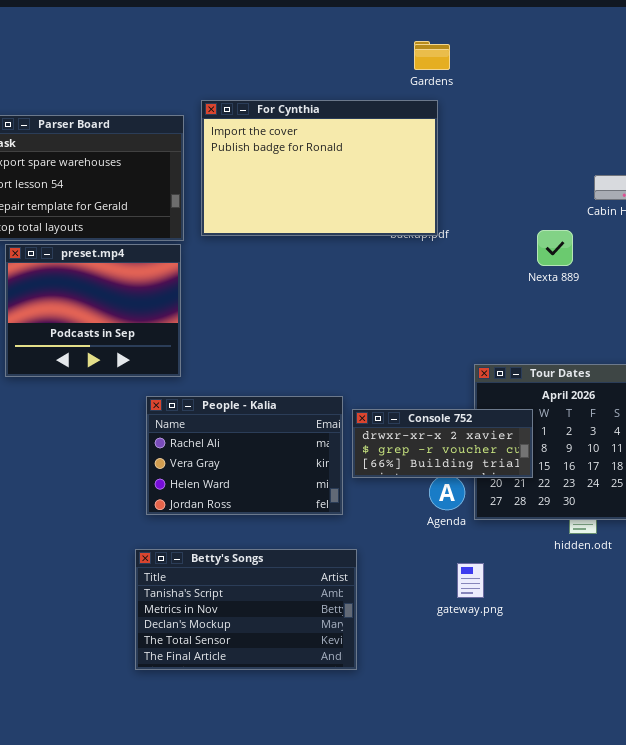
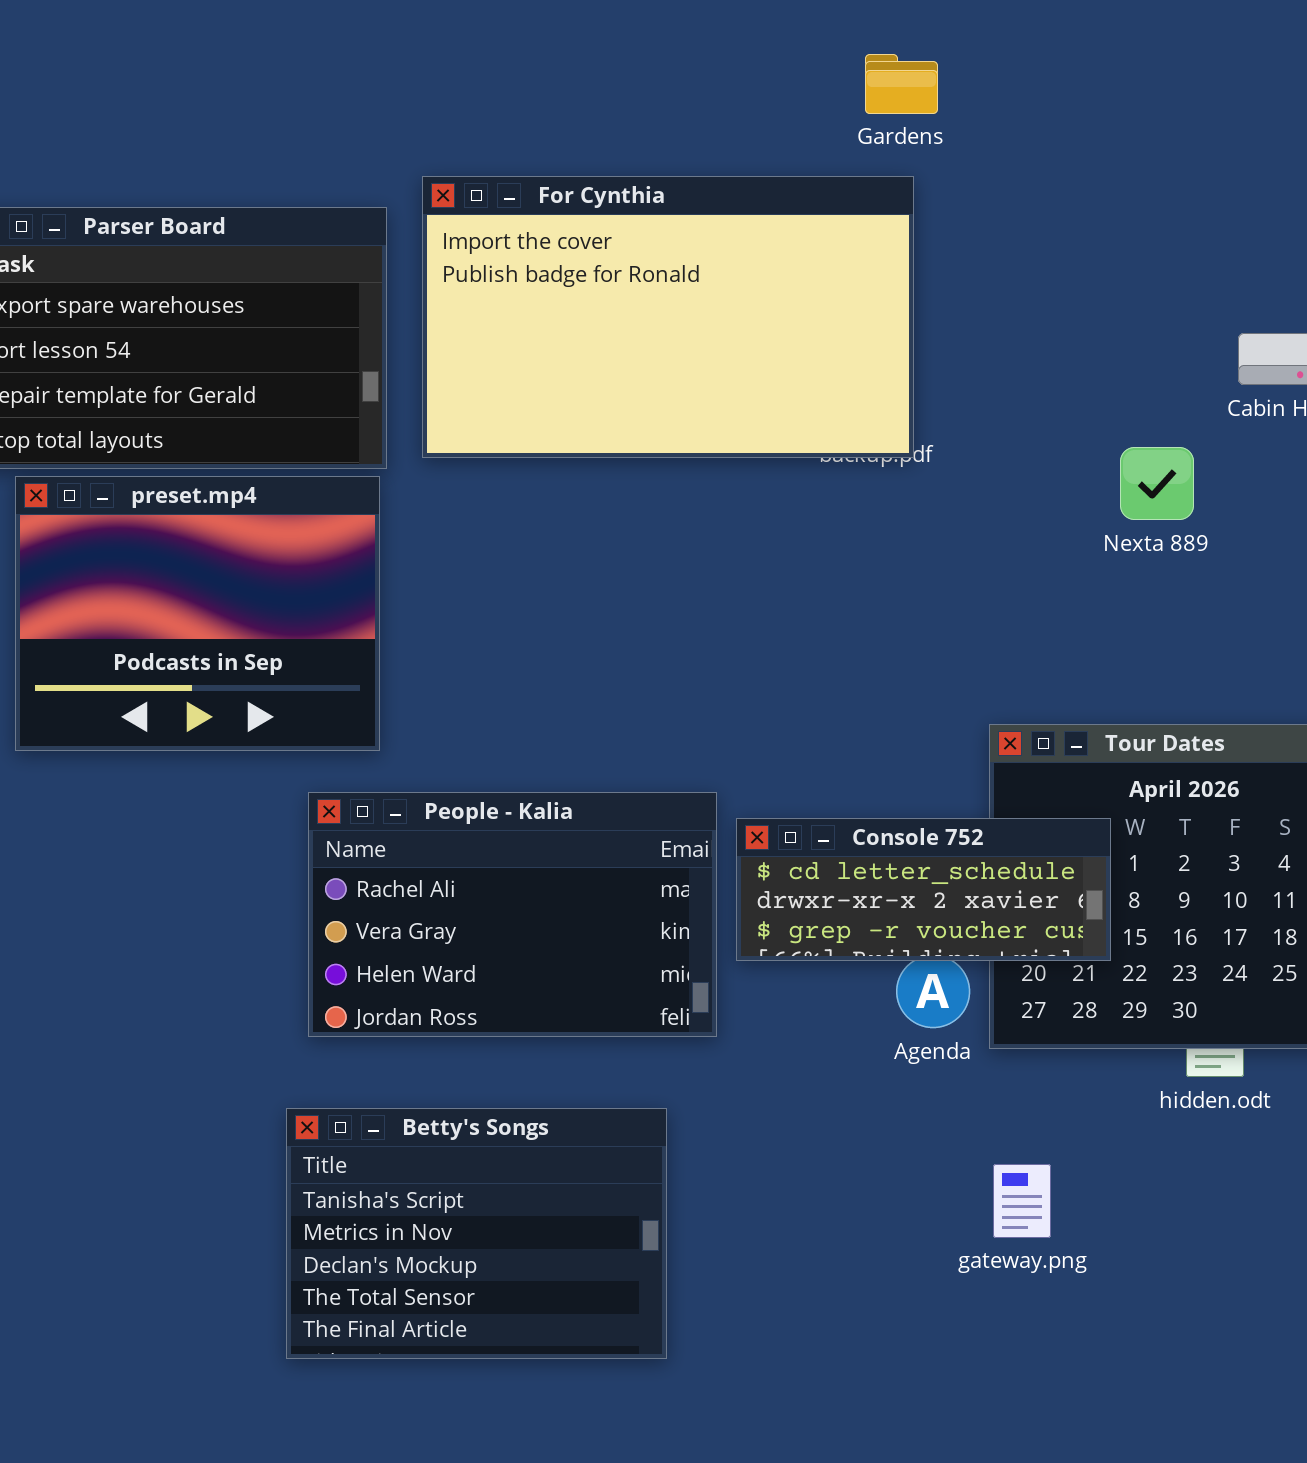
Console 752: [352,409,533,478] -> [736,818,1111,961], scrolled up 1 row
Betty's Songs: [135,549,357,670] -> [286,1108,667,1359], resized
gateway.png: [457,563,484,598] -> [993,1164,1051,1238], moved

